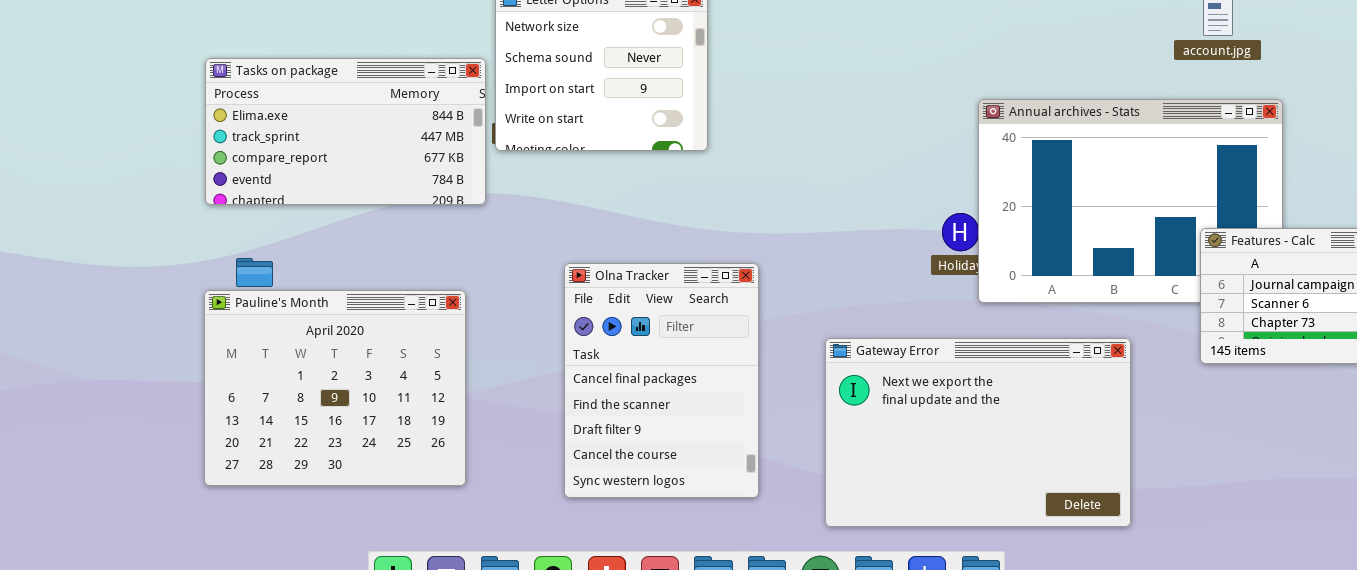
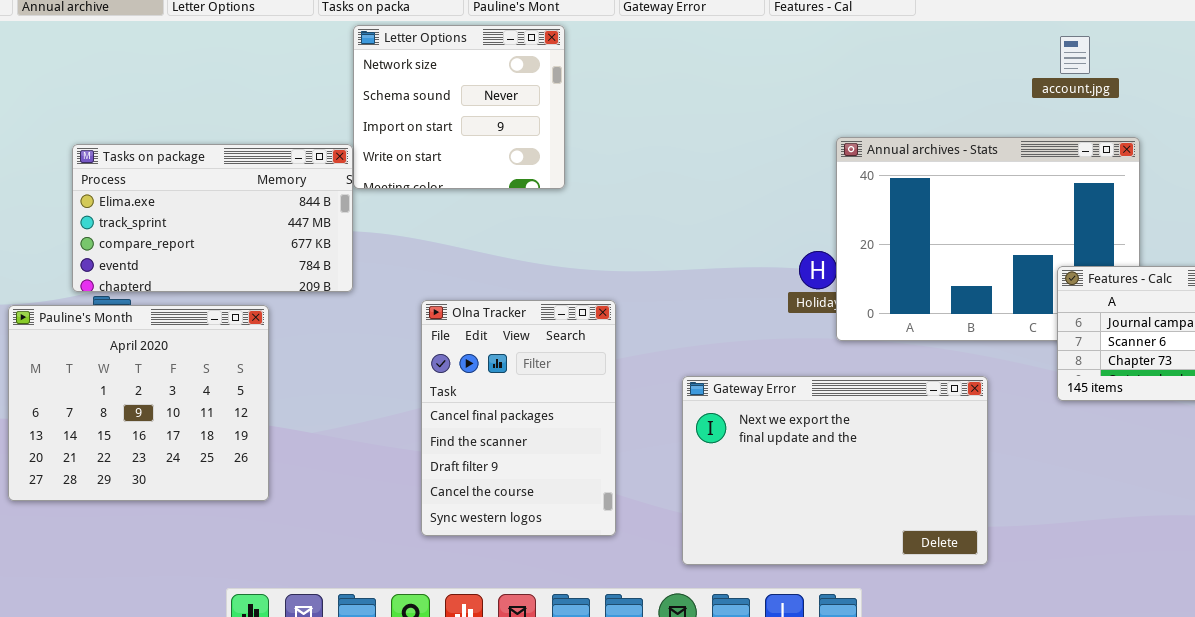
Tasks on package: [205,58,486,205] -> [72,144,353,292], moved
Pauline's Month: [204,290,466,486] -> [8,305,269,501], moved

